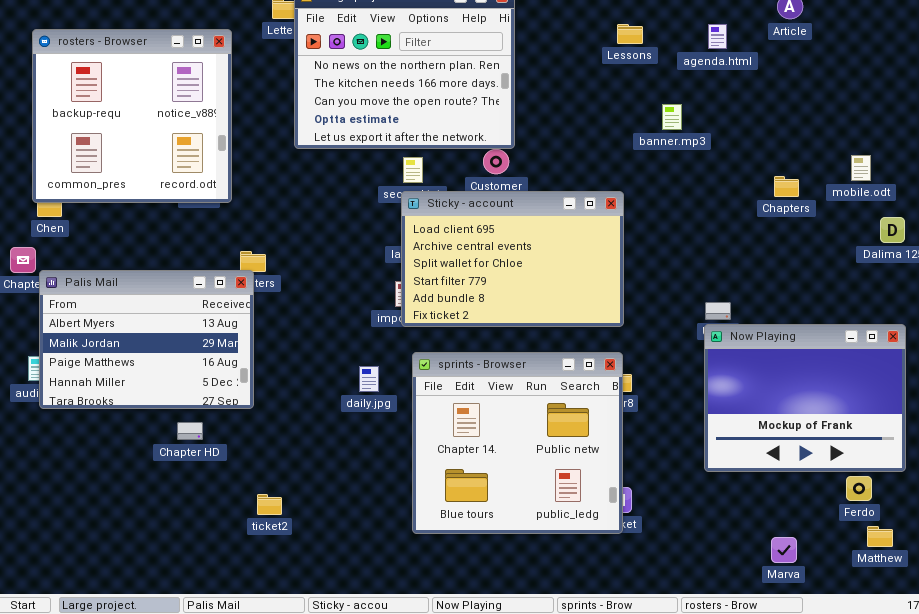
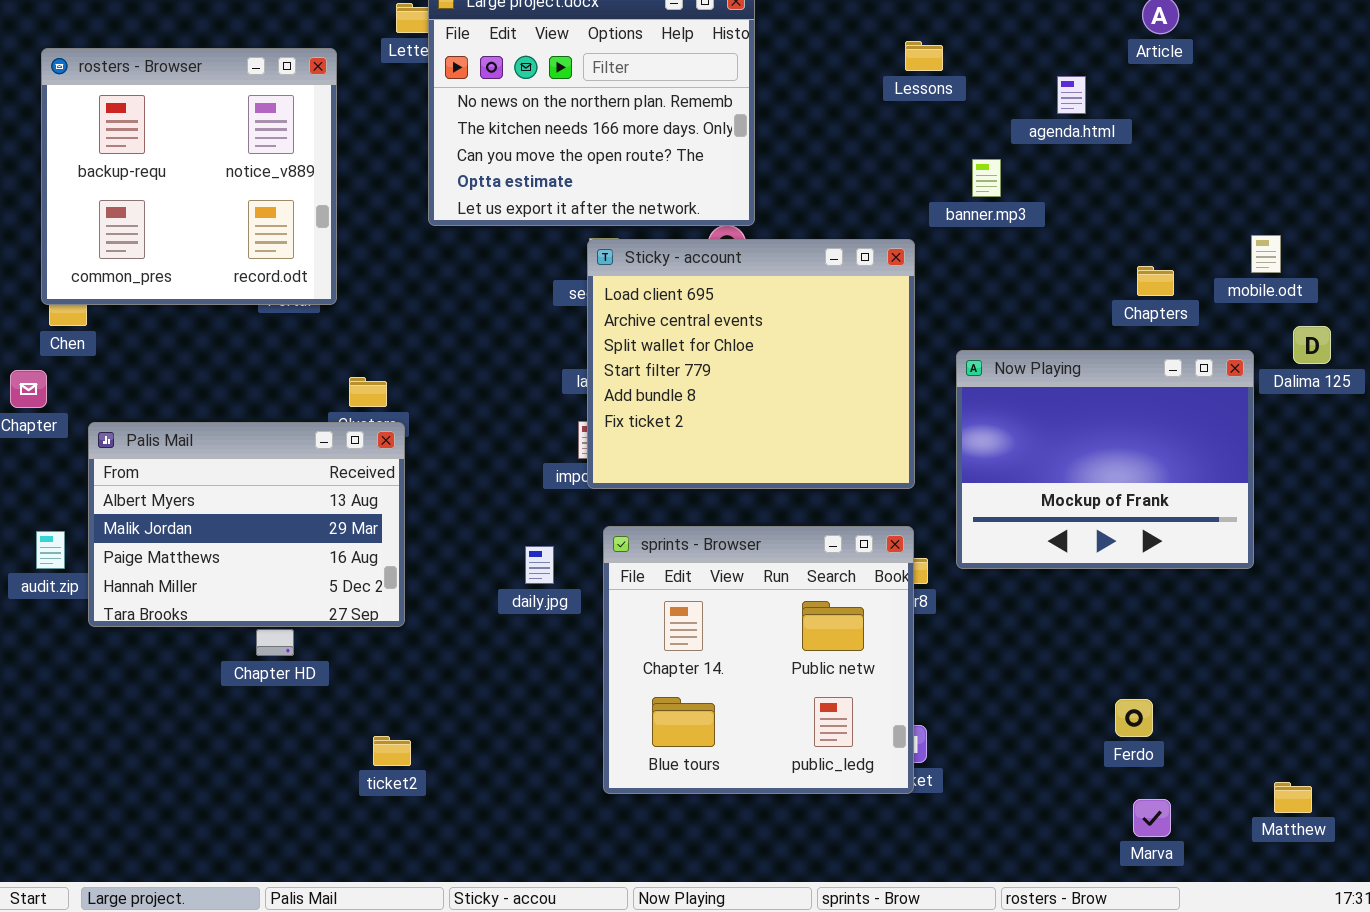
agenda.html: [708,24,727,49] -> [1057,76,1086,114], moved
Sticky - account: [401,191,624,327] -> [587,239,915,489], resized
Palis Mail: [39,270,254,409] -> [88,422,405,627], moved
Now Playing: [704,324,906,472] -> [956,350,1254,569], moved
Ferdo: [846,476,872,501] -> [1115,699,1153,737], moved

